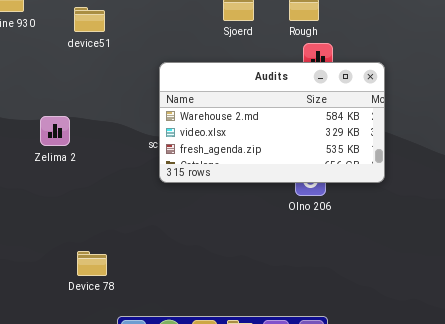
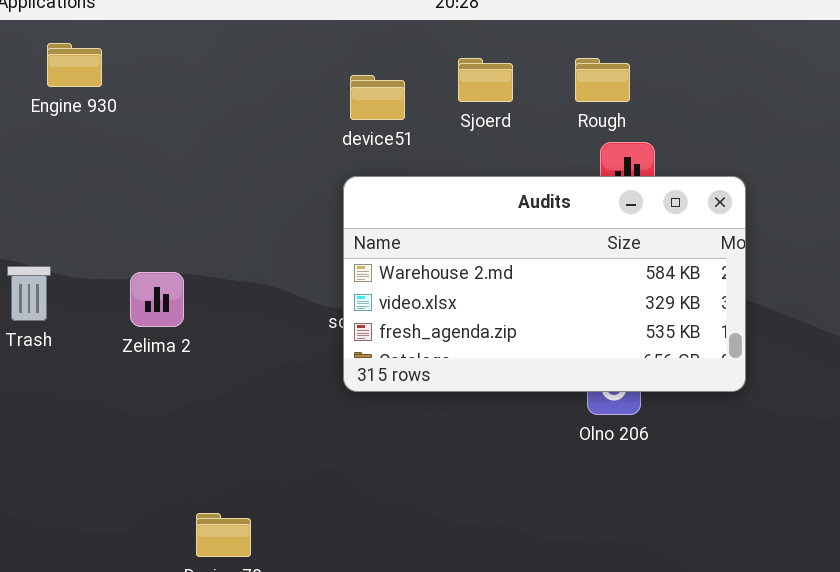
device51: [74,7,105,32] -> [350,75,405,120], moved

